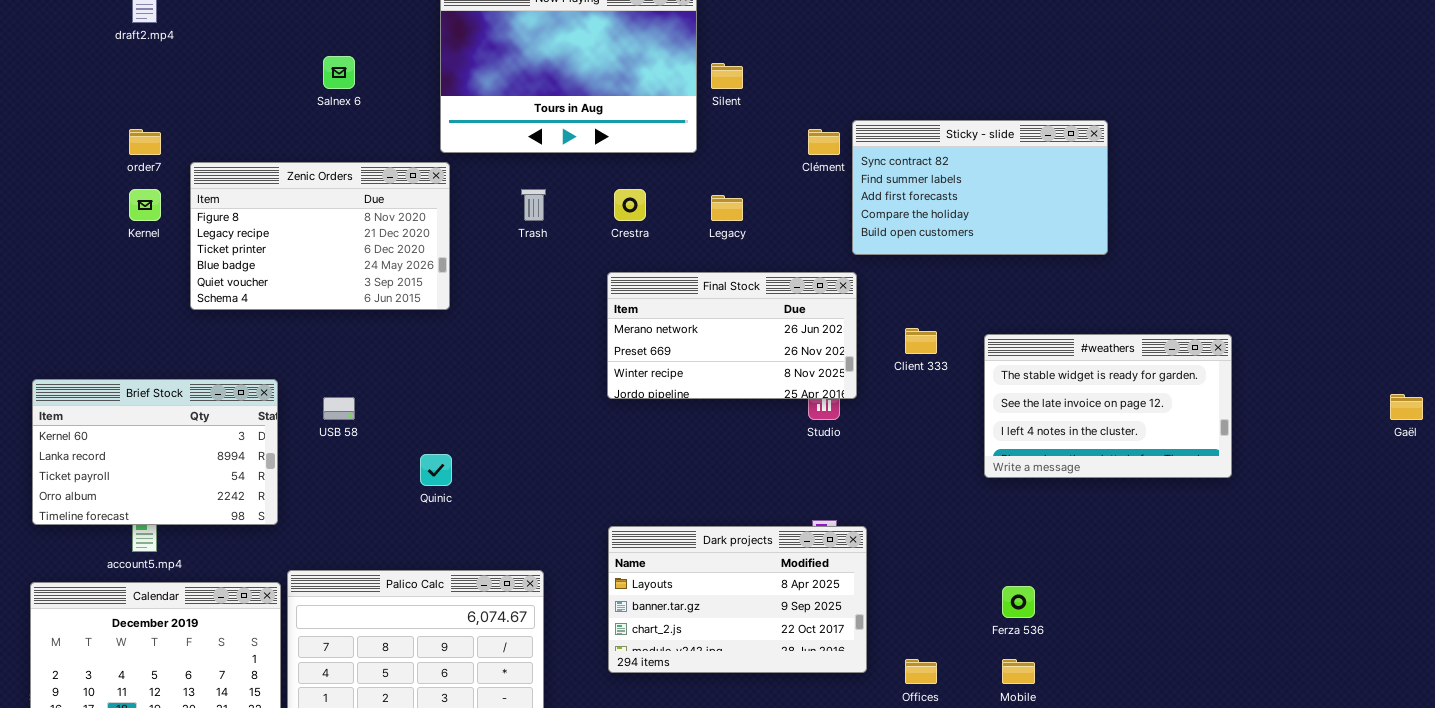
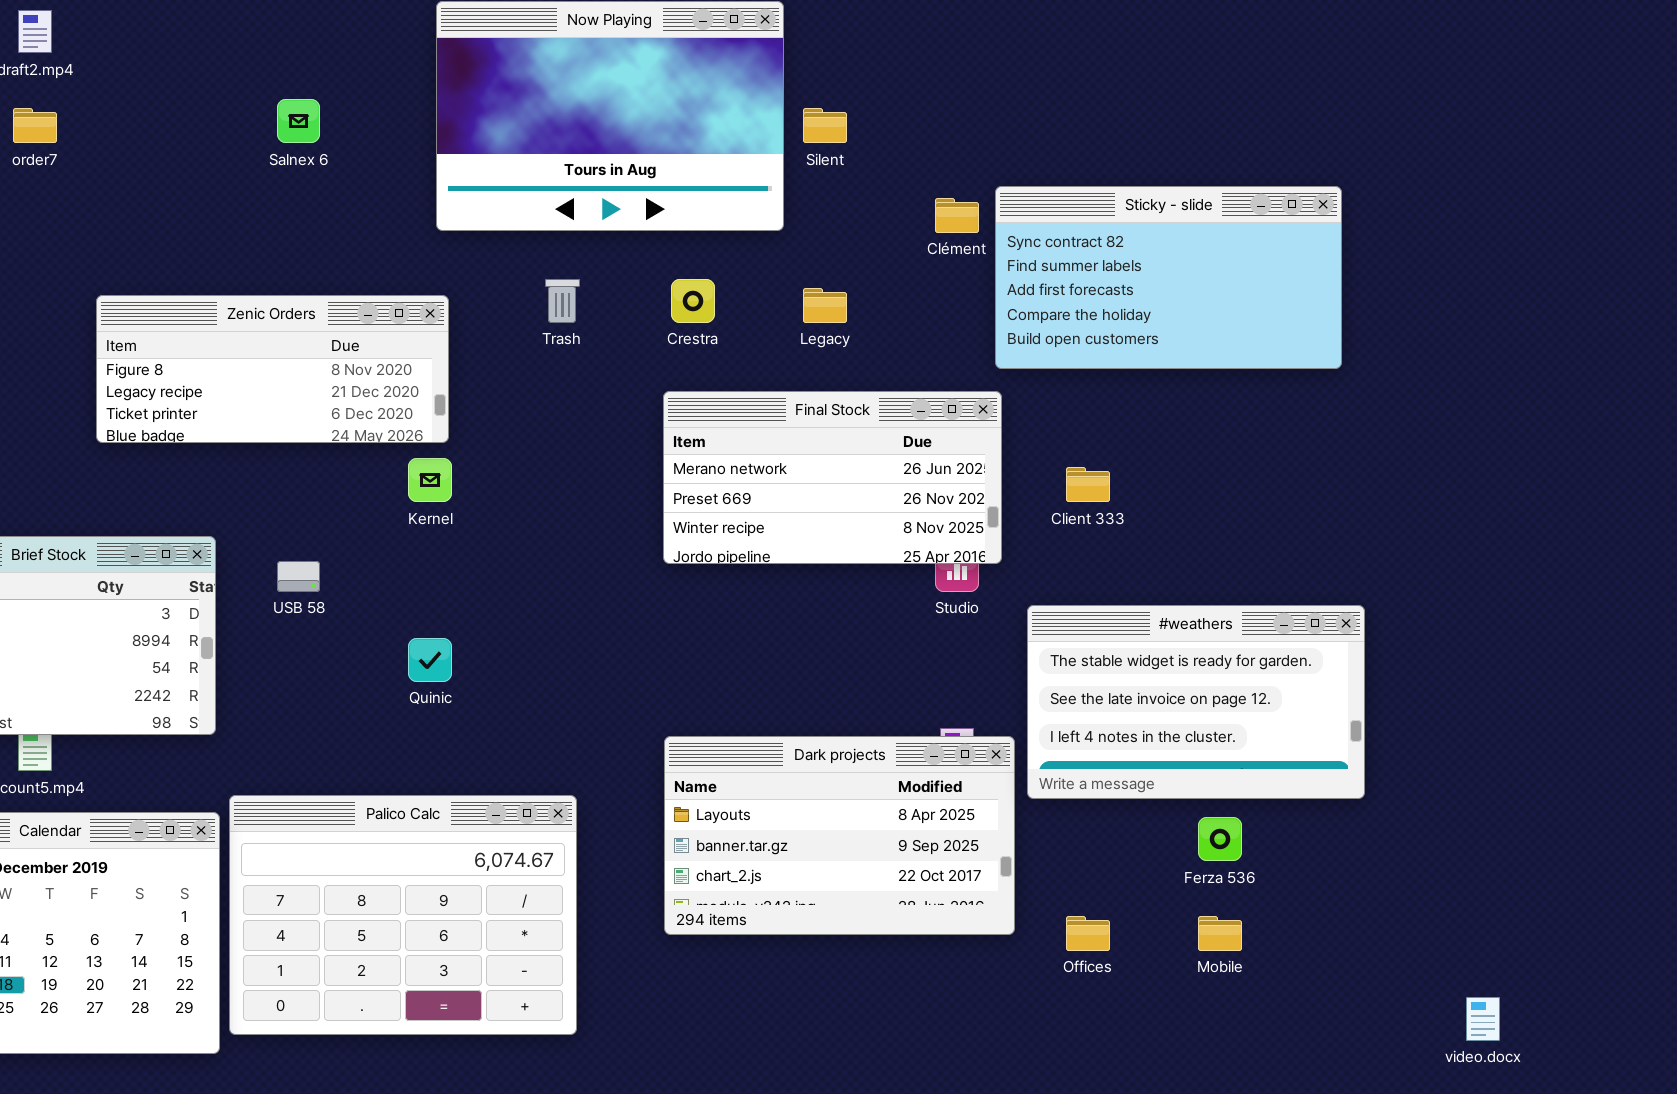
order7: [129,129,161,155] -> [13,108,57,143], moved
Zenic Orders: [190,162,450,310] -> [96,295,449,443], resized
Kernel: [129,189,161,221] -> [408,458,452,502], moved
#weathers: [984,334,1232,478] -> [1027,605,1365,799], moved

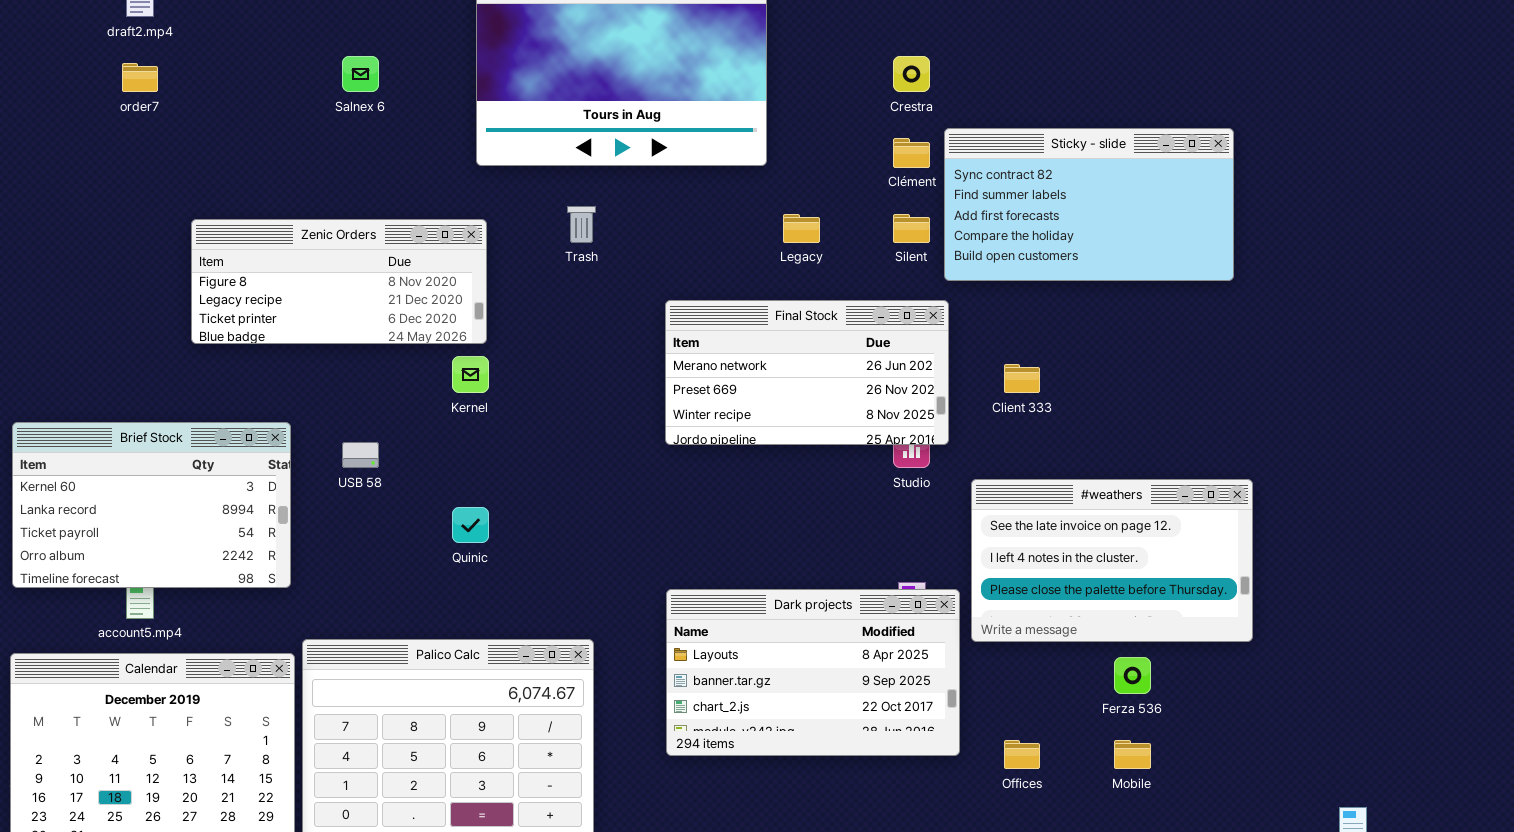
Silent: [803,108,847,143] -> [893,214,930,243], moved
Crestra: [671,279,715,323] -> [893,56,930,92], moved
#weathers: [1027,605,1365,799] -> [971,479,1253,642], scrolled down 1 row

